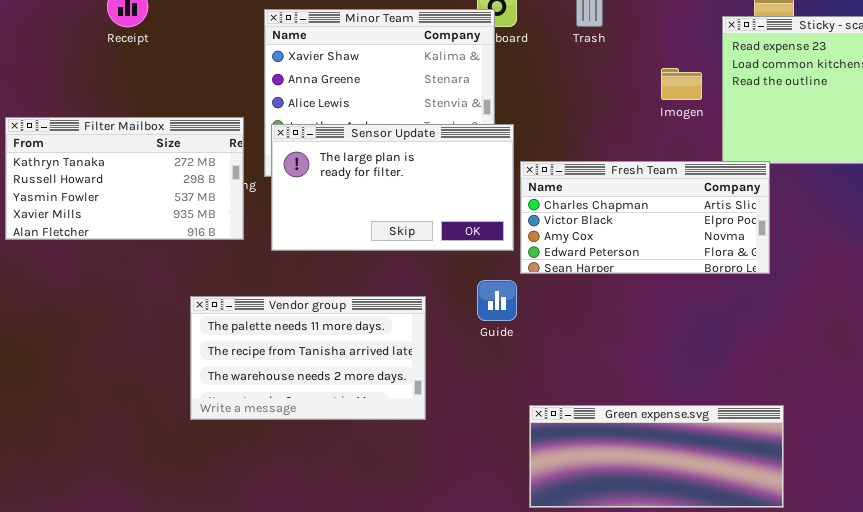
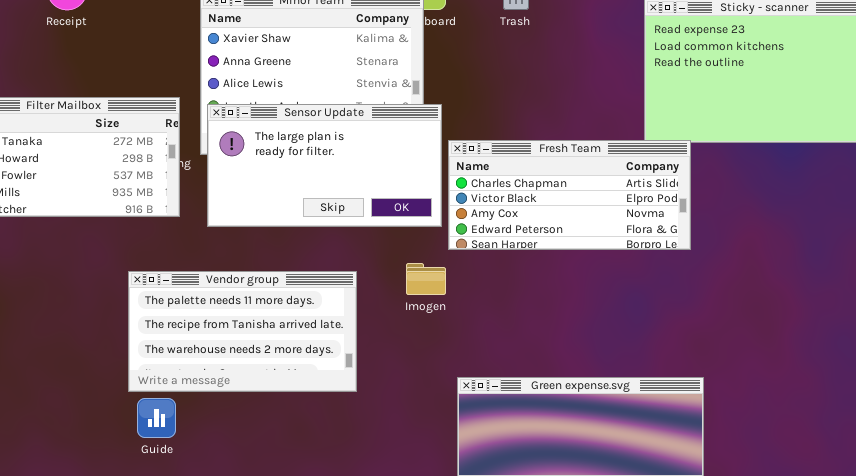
Imogen: [661,68,702,100] -> [406,263,446,295], moved
Guide: [477,280,517,321] -> [137,398,176,438], moved

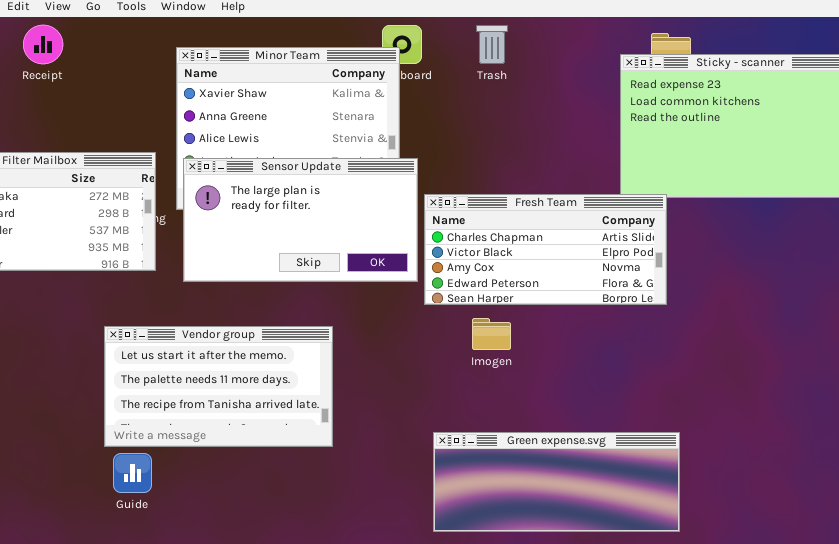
Imogen: [406,263,446,295] -> [472,318,511,350], moved
Vendor group: [128,271,357,392] -> [104,326,333,447], scrolled up 1 row

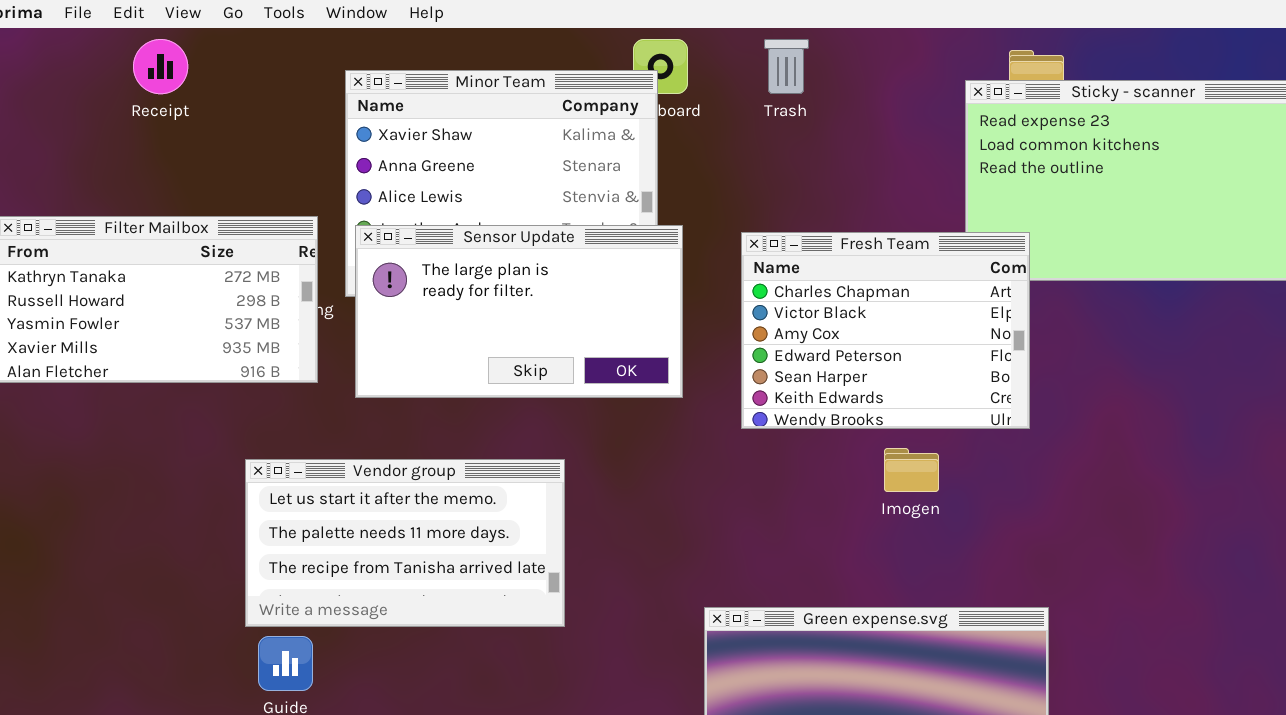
Fresh Team: [424,194,667,305] -> [741,232,1030,429], resized
Imogen: [472,318,511,350] -> [884,448,939,492], moved

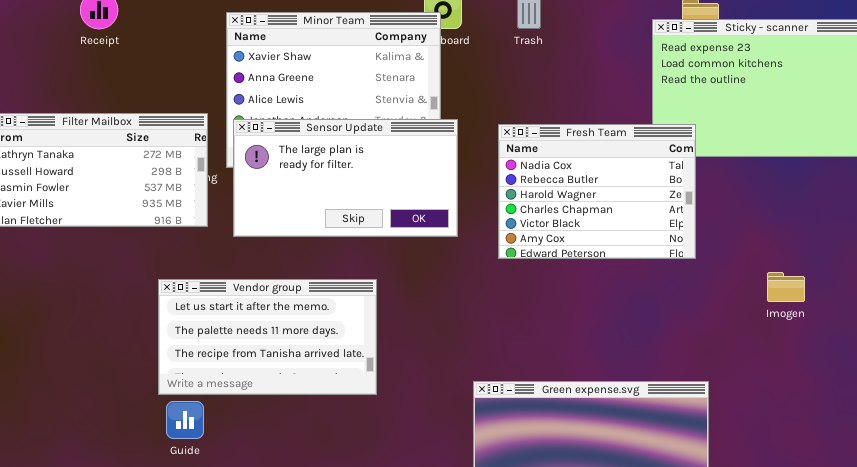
Fresh Team: [741,232,1030,429] -> [498,124,696,259], scrolled up 3 rows
Imogen: [884,448,939,492] -> [767,272,805,302], moved

